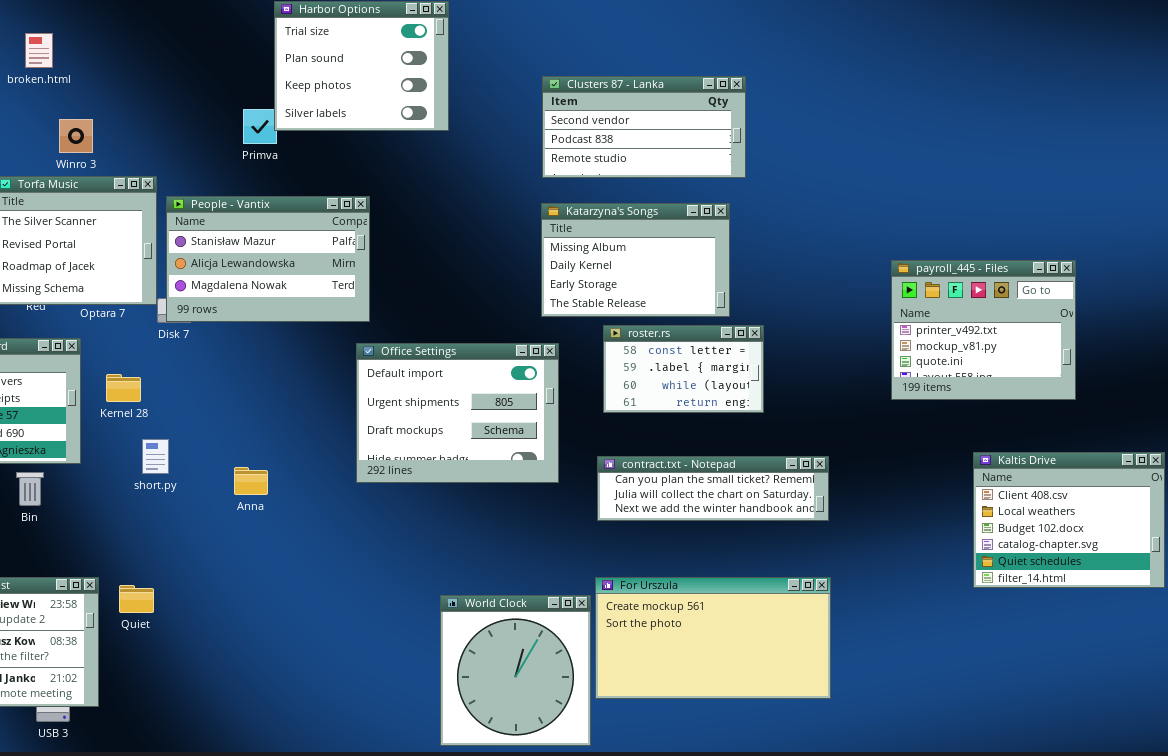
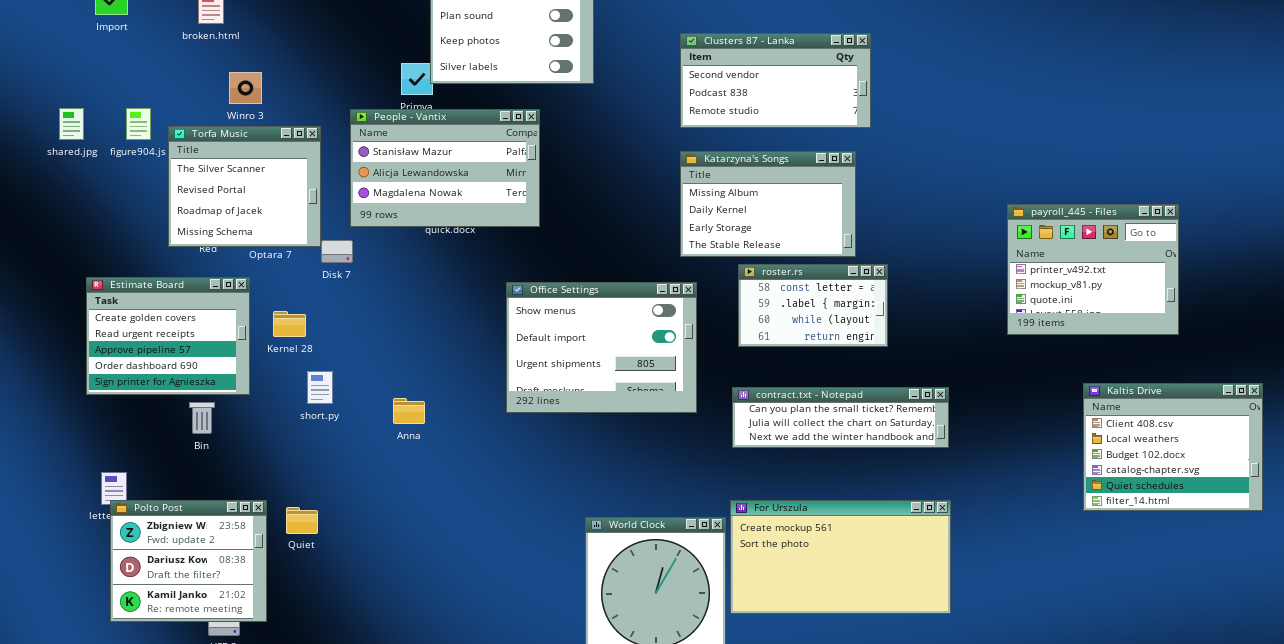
People - Vantix: [166,196,370,322] -> [350,109,540,227], moved
Office Settings: [356,343,559,483] -> [506,282,697,413], scrolled up 1 row

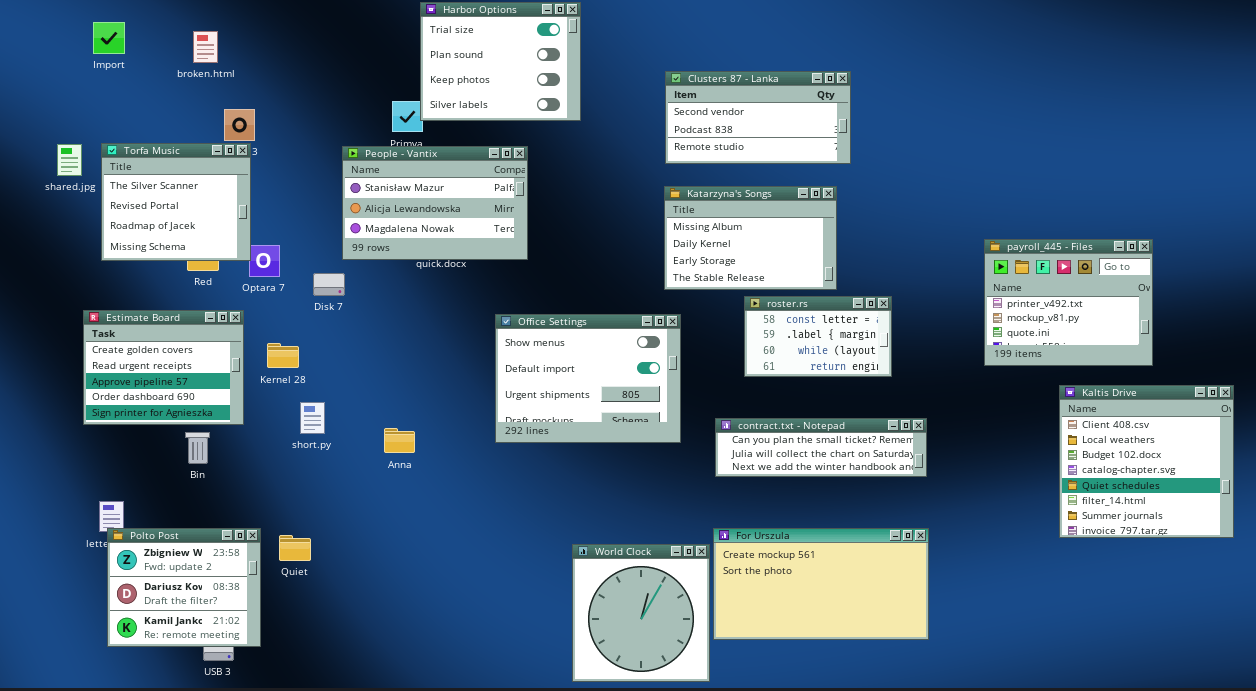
Torfa Music: [168,126,321,247] -> [101,143,251,261], moved
roster.rs: [738,264,888,347] -> [744,296,892,377], moved
Kaltis Drive: [1083,383,1263,511] -> [1059,385,1234,538], resized

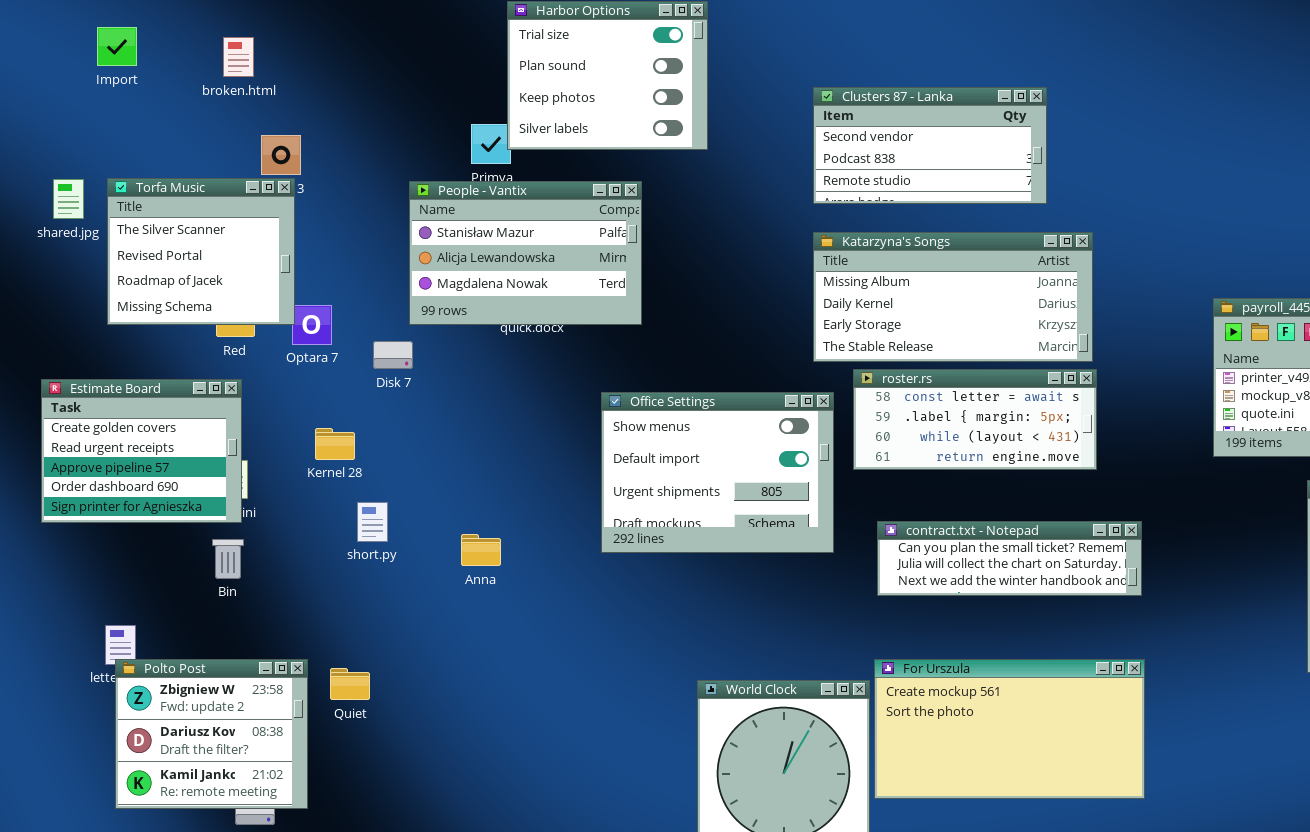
Katarzyna's Songs: [664,186,837,290] -> [813,232,1093,362], resized
roster.rs: [744,296,892,377] -> [853,369,1097,470], resized
Estimate Board: [83,310,244,425] -> [41,379,242,523], moved

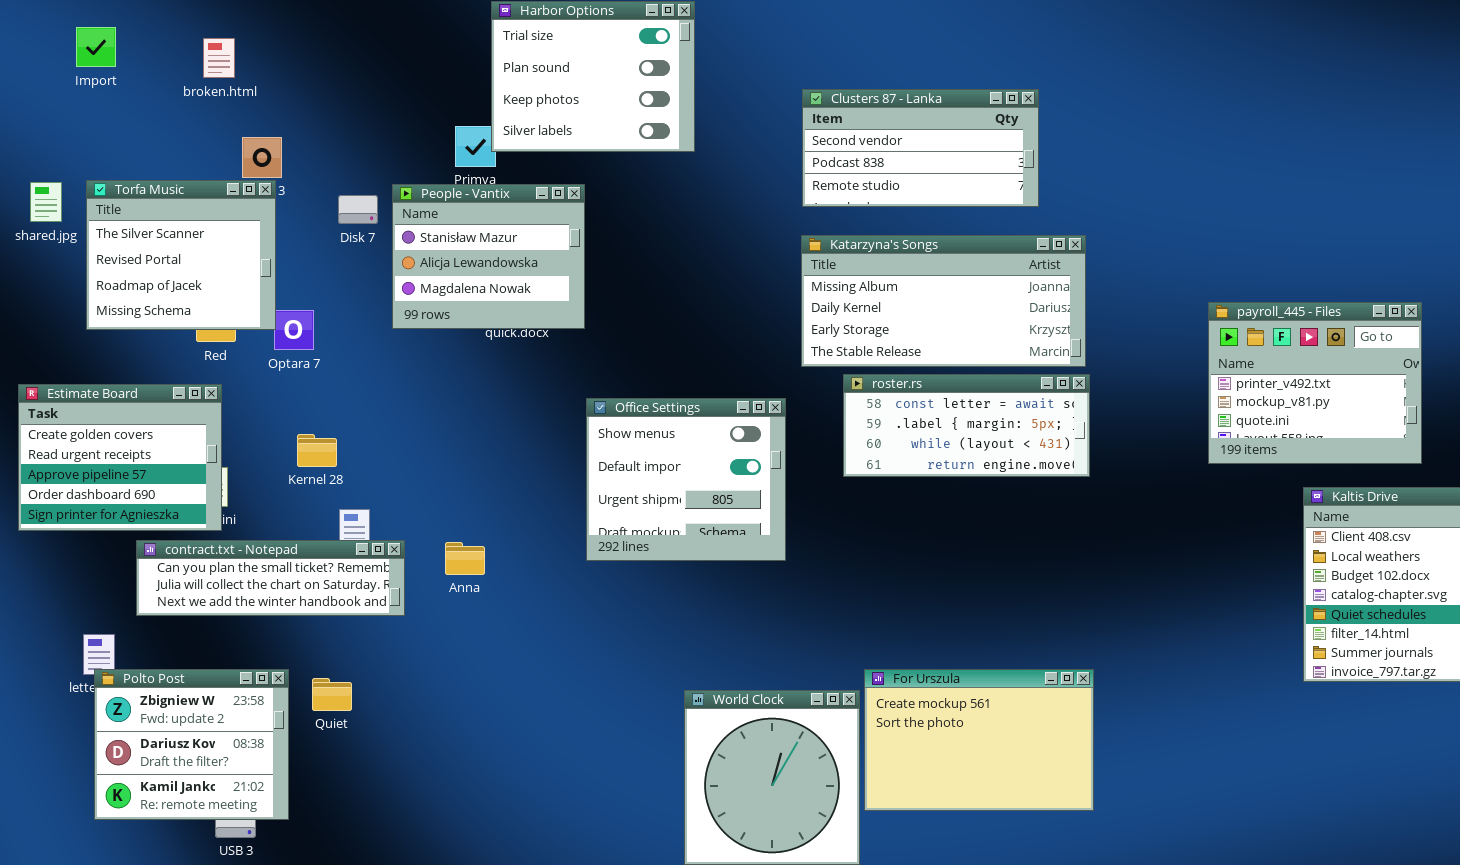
People - Vantix: [409,181,642,325] -> [392,184,585,329], resized
Disk 7: [373,341,413,369] -> [338,195,378,224], moved
Office Settings: [601,392,834,553] -> [586,398,786,561], resized
contract.txt - Notepad: [877,521,1142,596] -> [136,540,405,616], moved
For Urszula: [874,659,1145,799] -> [864,669,1094,811], resized

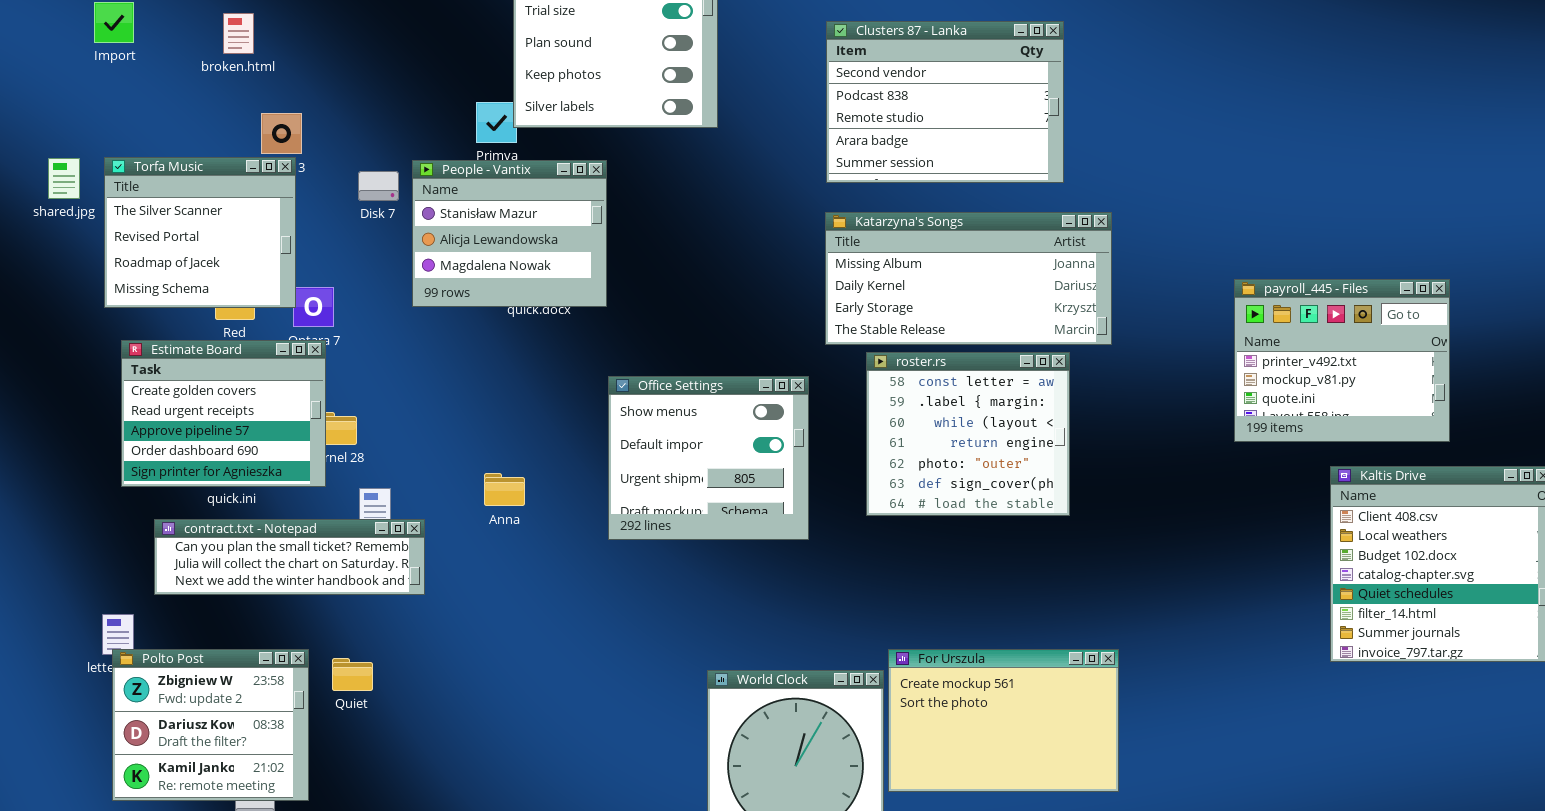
Clusters 87 - Lanka: [802,89,1039,207] -> [826,21,1064,183], resized
roster.rs: [843,374,1090,477] -> [866,352,1070,516], resized
Estimate Board: [18,384,222,531] -> [121,340,326,487], moved
Anna: [445,542,485,575] -> [484,473,525,506], moved

